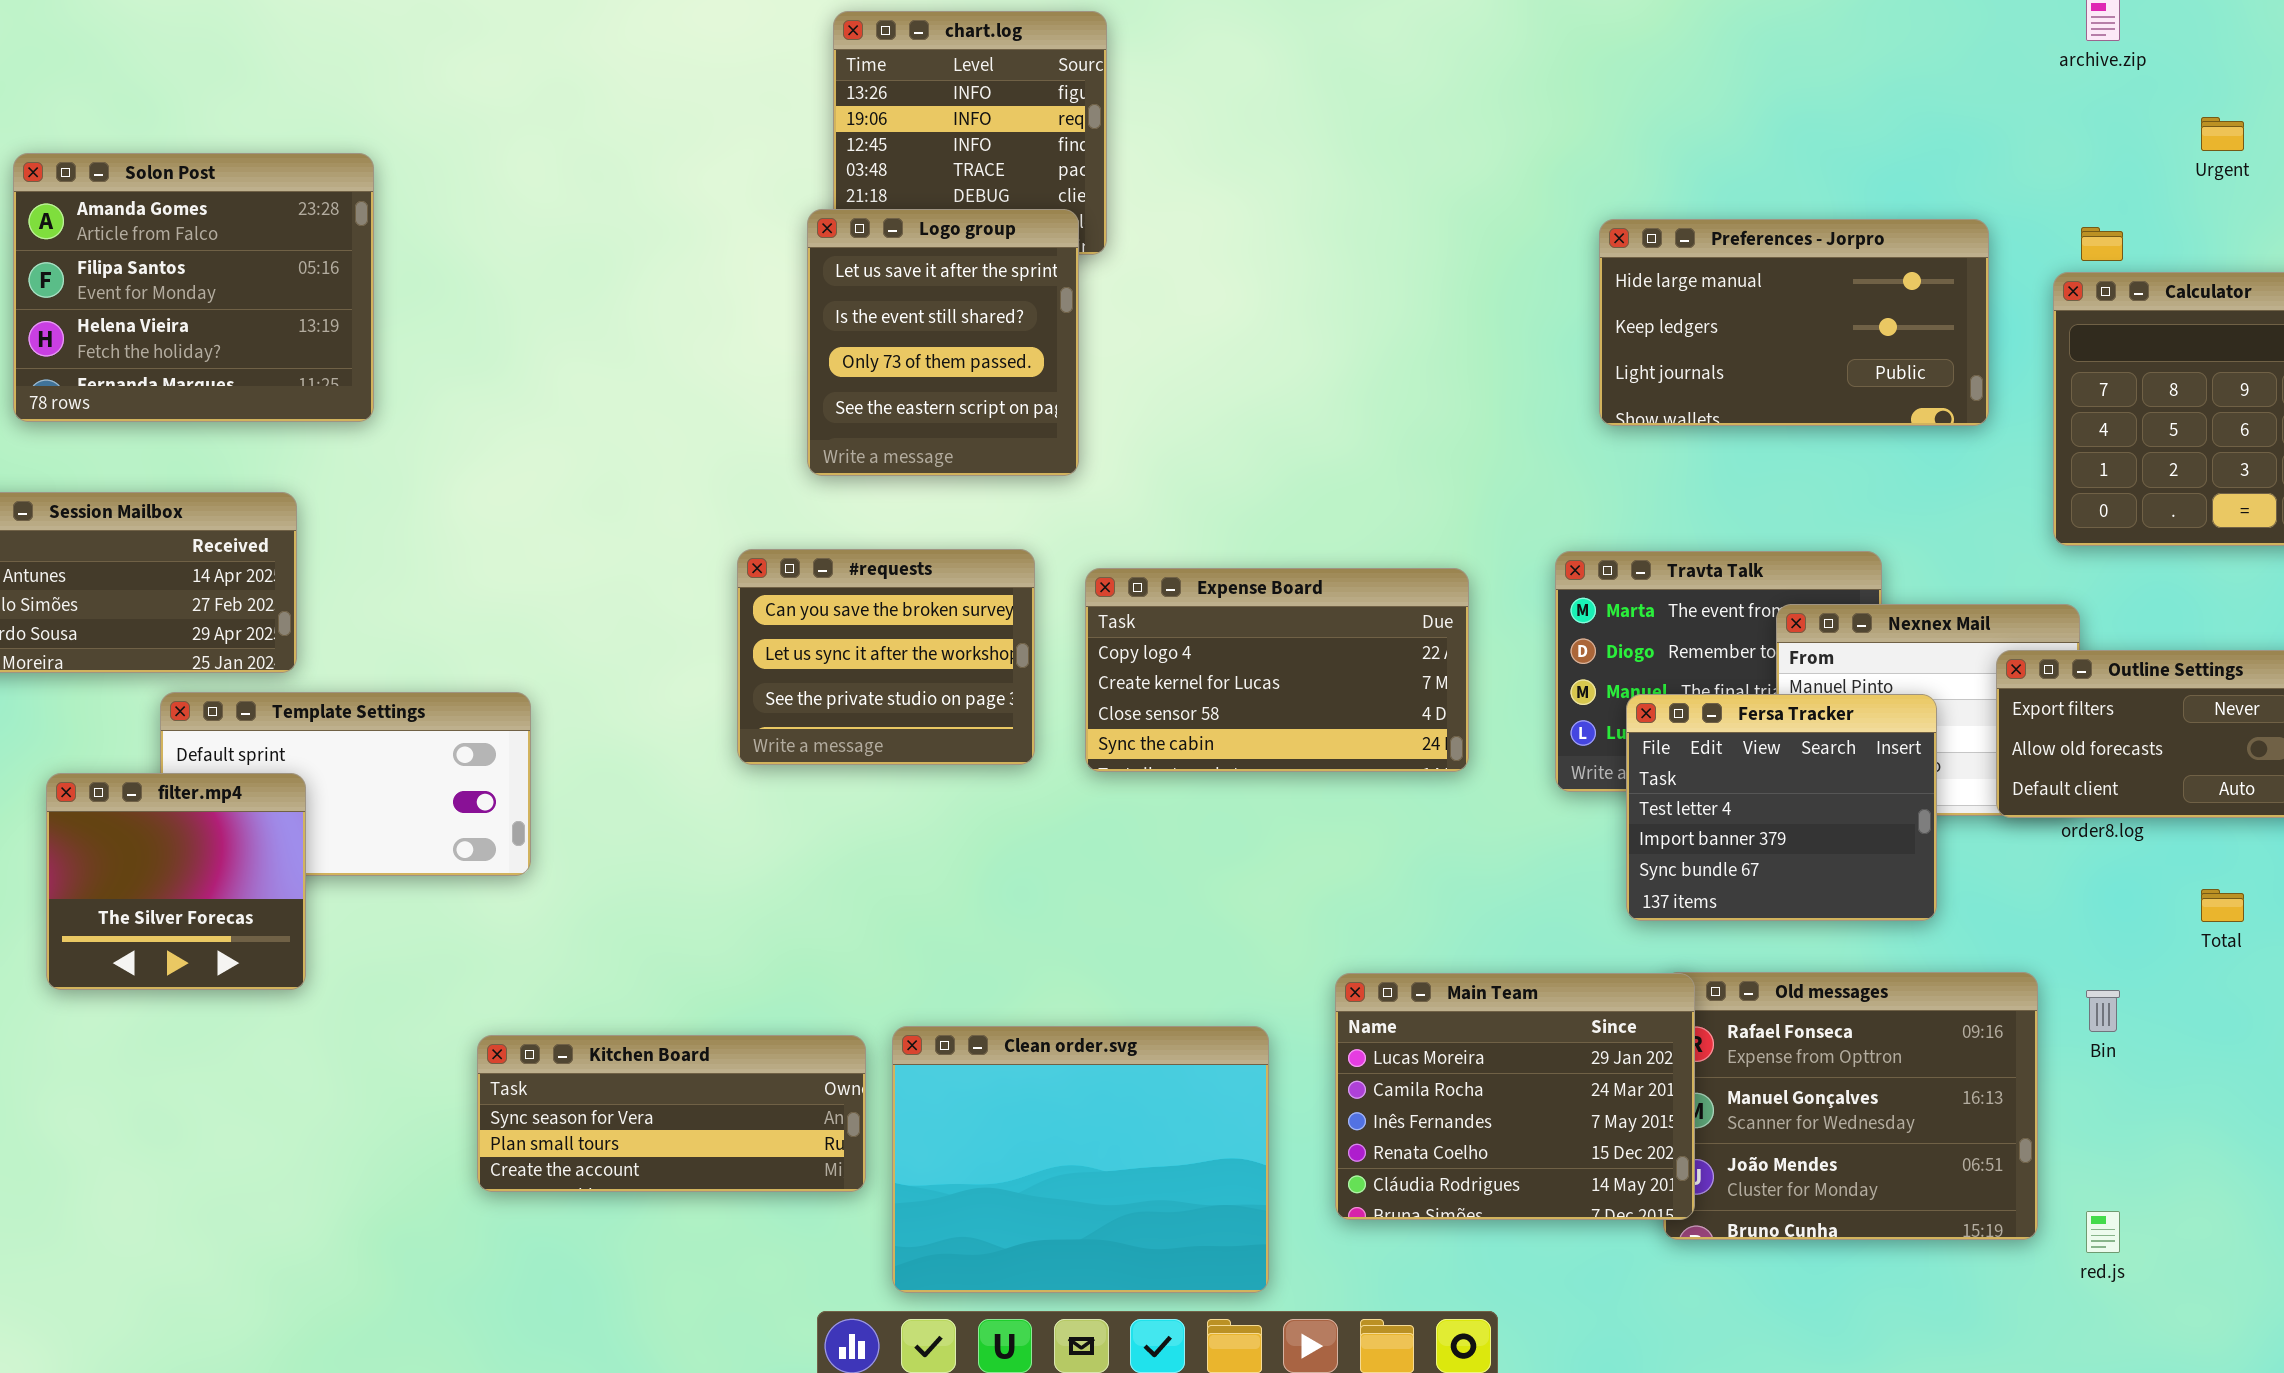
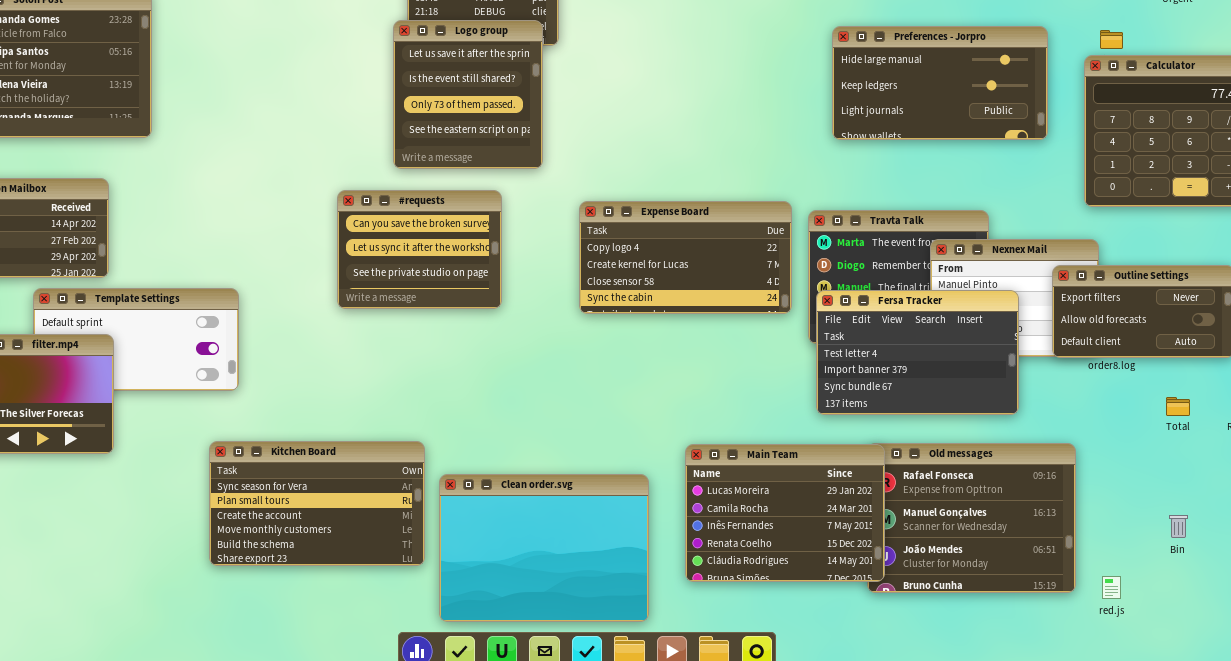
#requests: [737,549,1035,765] -> [337,190,502,309], moved
Expense Board: [1085,568,1469,772] -> [579,201,792,314], moved
Fersa Tracker: [1626,694,1937,921] -> [816,290,1019,415], resized
Bin: [2086,990,2120,1032] -> [1169,515,1188,538], moved
Kitchen Board: [477,1035,866,1192] -> [209,441,425,566], resized

